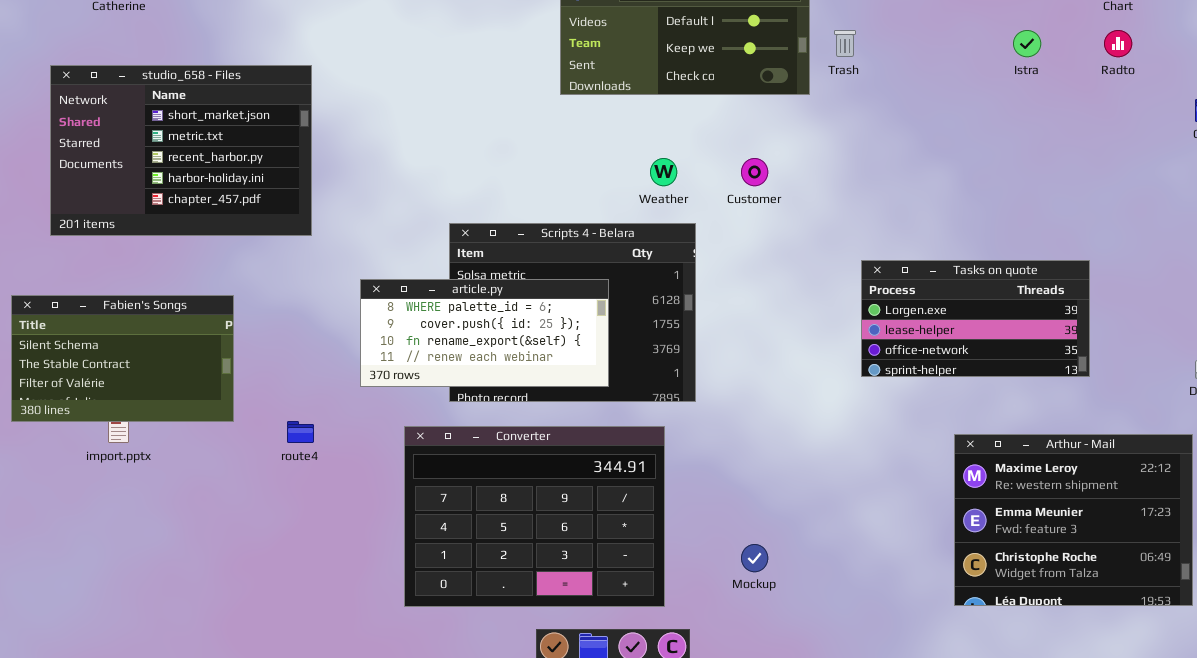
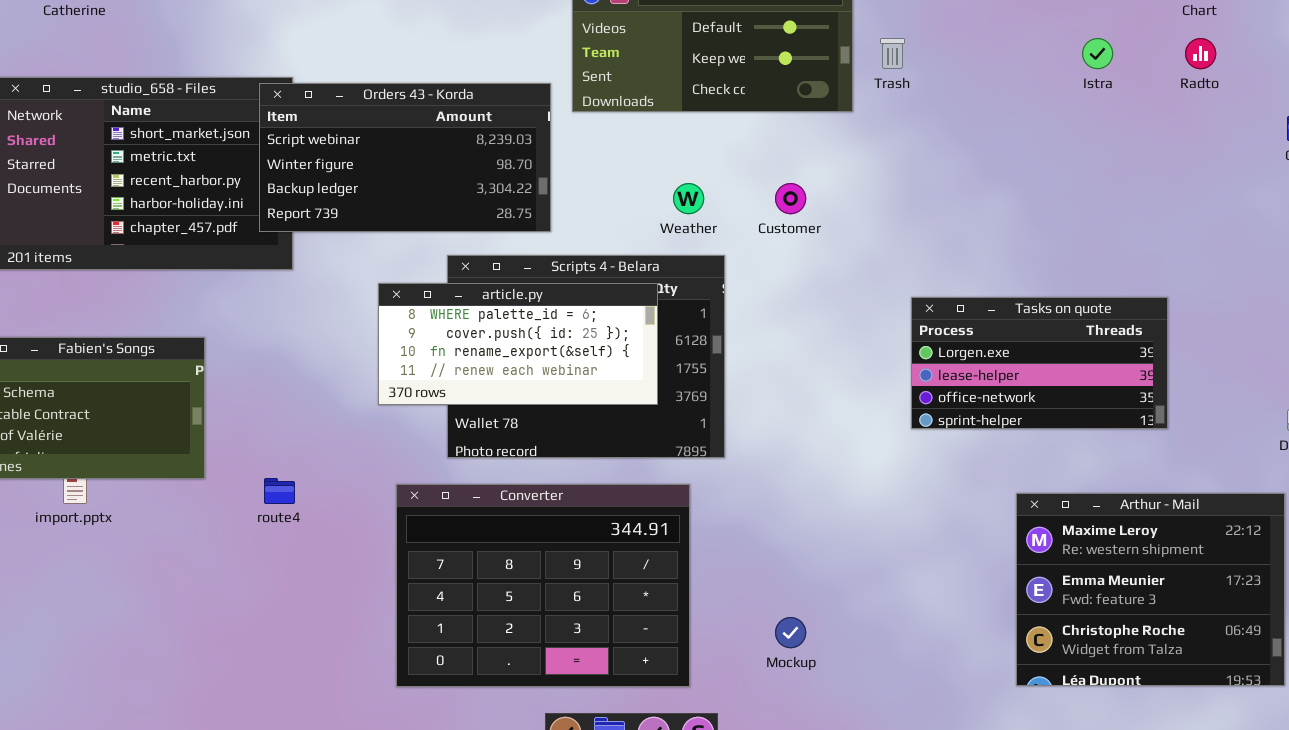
Orders 43 - Korda: none -> [259,83,551,232], opened
article.py: [360,279,609,387] -> [378,283,658,405], moved

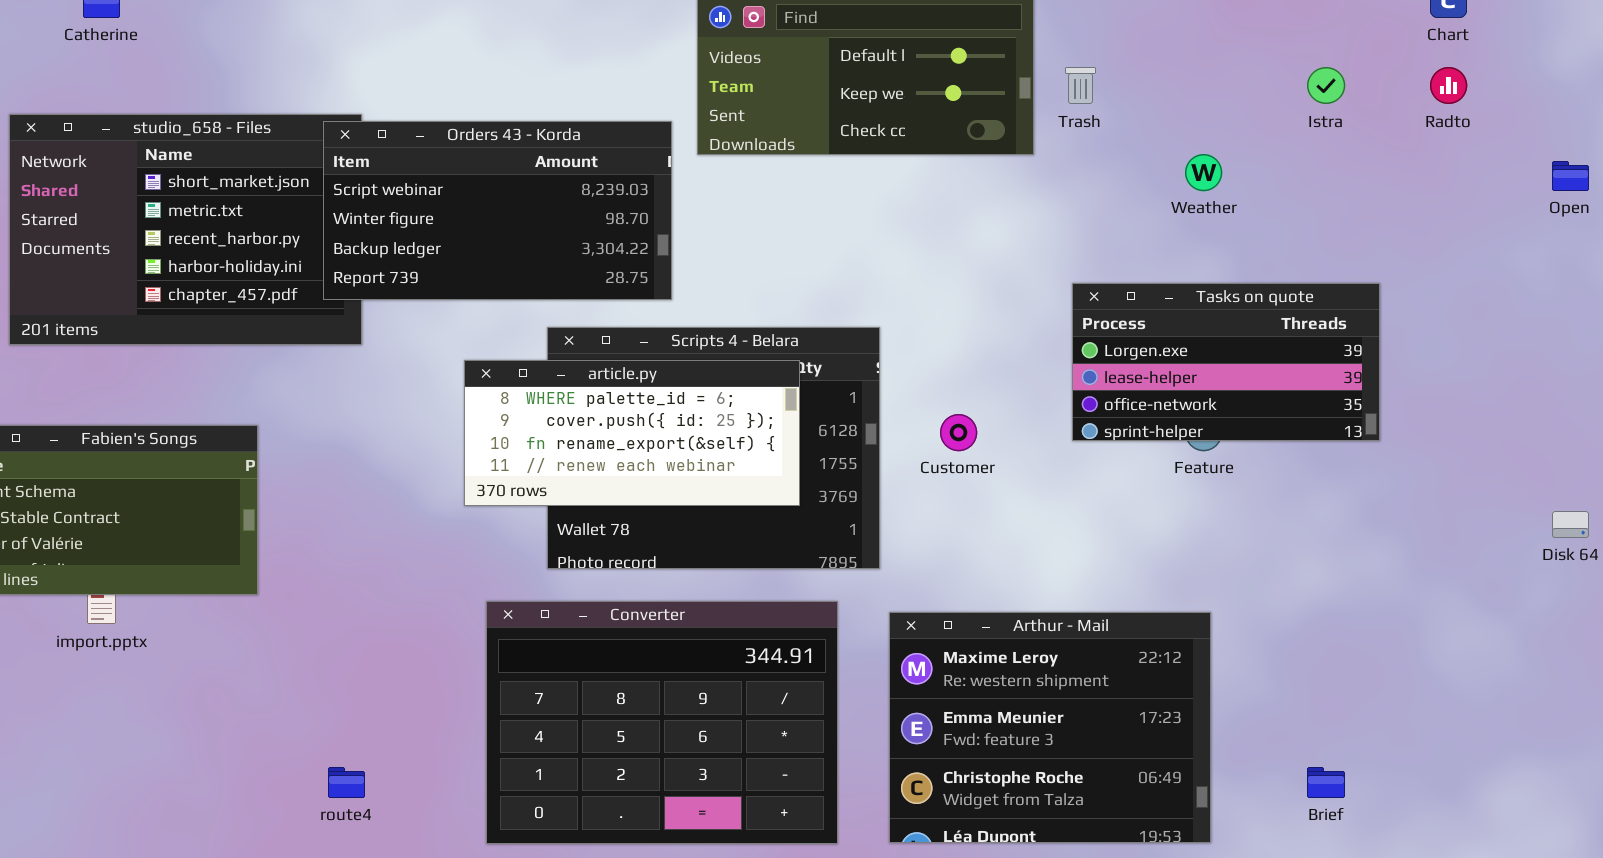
Weather: [673,183,704,214] -> [1185,154,1222,191], moved
Customer: [775,183,806,214] -> [940,414,977,451], moved
Tasks on quote: [911,297,1168,429] -> [1072,283,1380,441], moved
route4: [264,478,295,504] -> [328,767,365,798], moved
Arthur - Mail: [1016,493,1285,686] -> [889,612,1211,843], moved

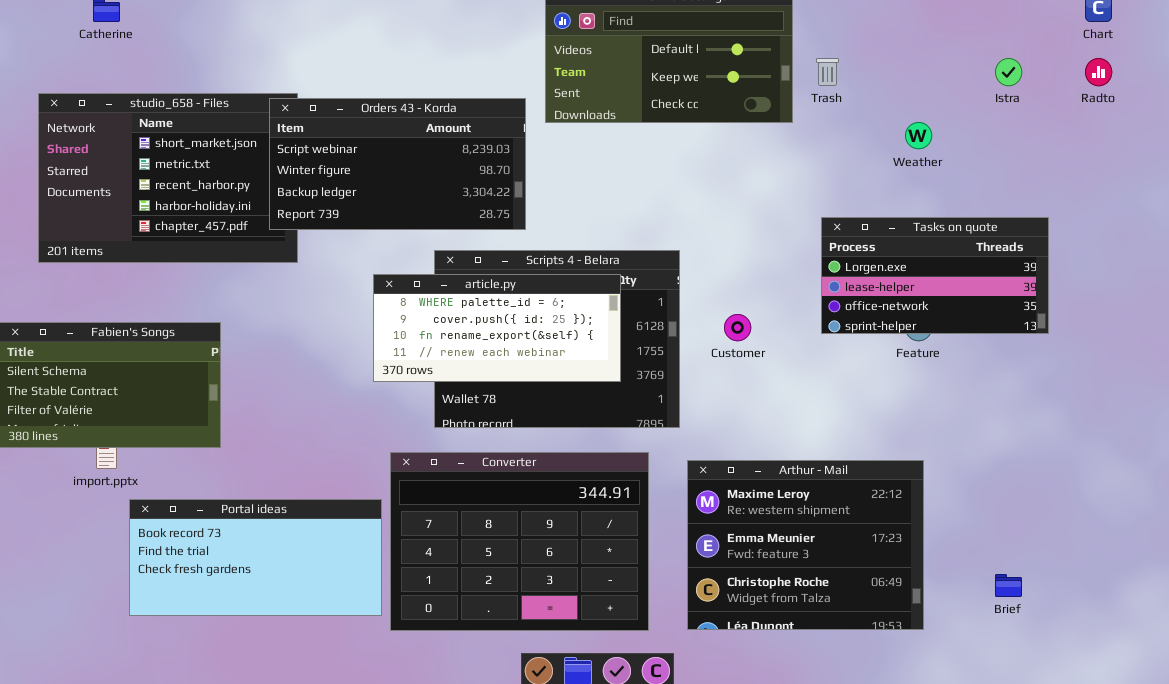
Portal ideas: none -> [129,499,382,616], opened

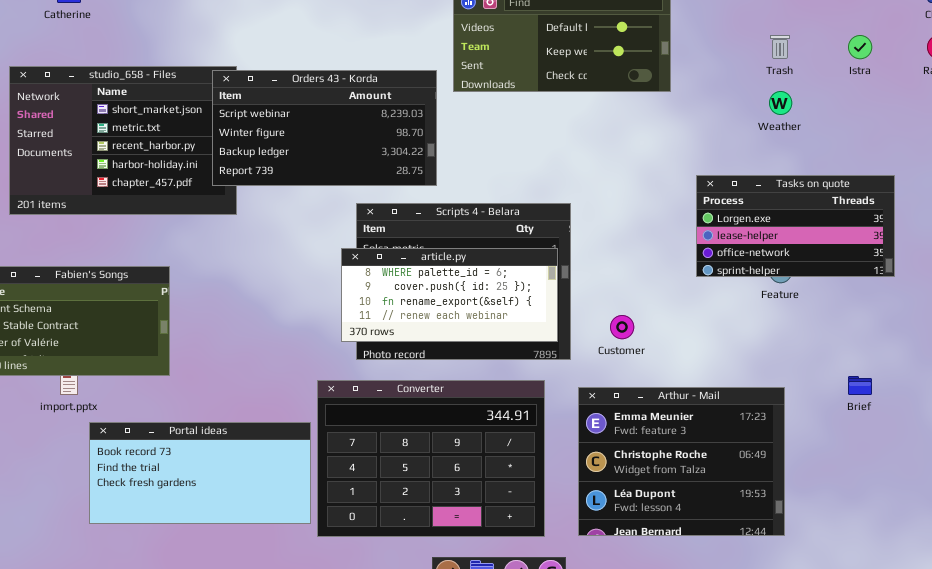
Trash: [816,58,839,86] -> [770,35,790,59], moved
article.py: [373,274,621,382] -> [341,248,558,342], moved
Customer: [724,314,751,341] -> [610,315,634,339], moved
Arthur - Mail: [687,460,924,630] -> [578,387,785,536], scrolled down 1 row
Brief: [995,574,1022,597] -> [848,376,872,395], moved

